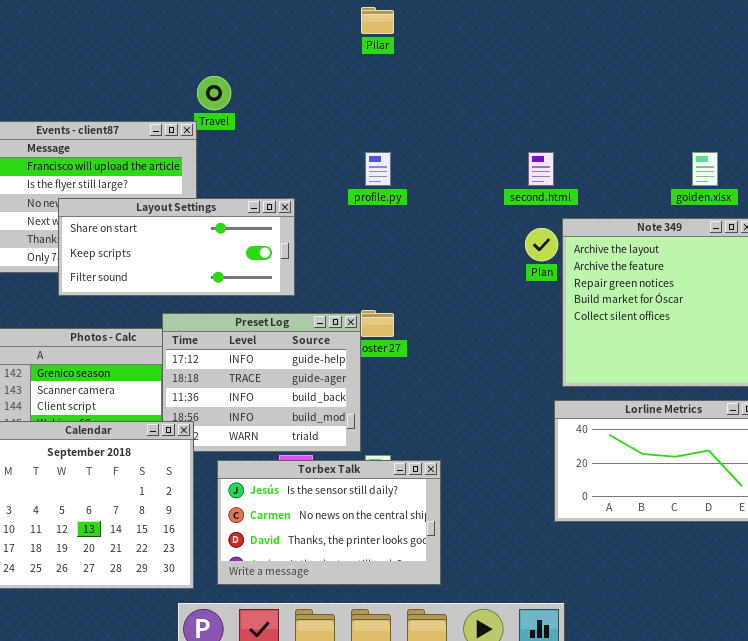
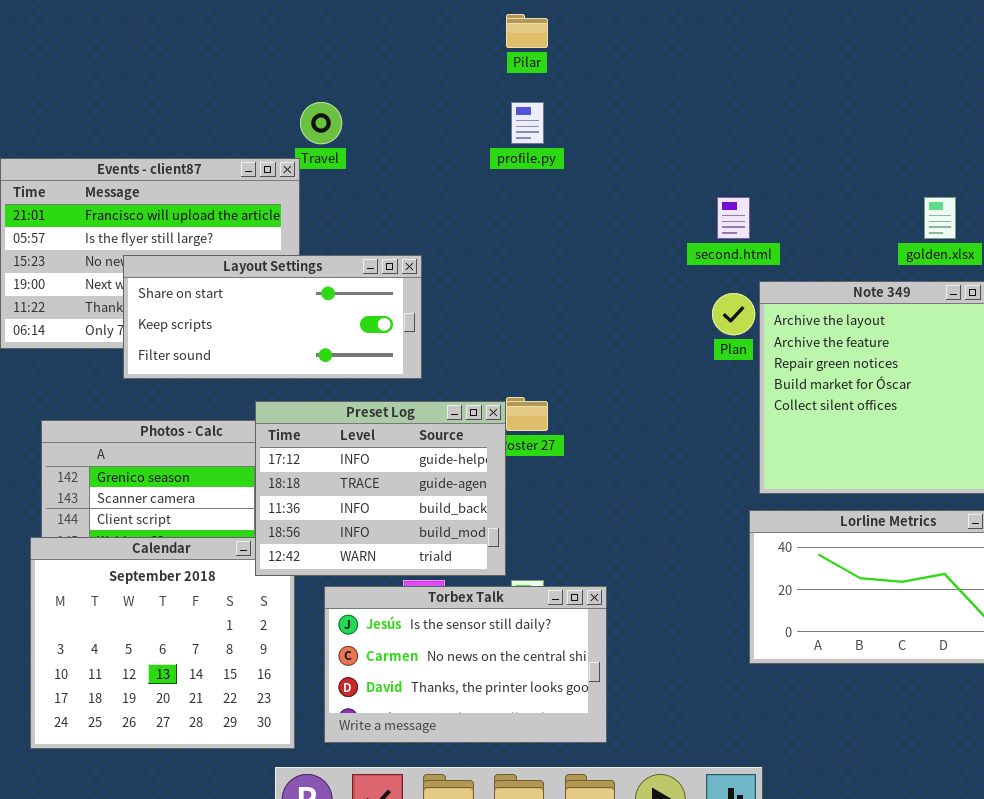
profile.py: [365,152,391,186] -> [511,102,544,144], moved
Preset Log: [162,313,361,452] -> [255,401,506,576], raised

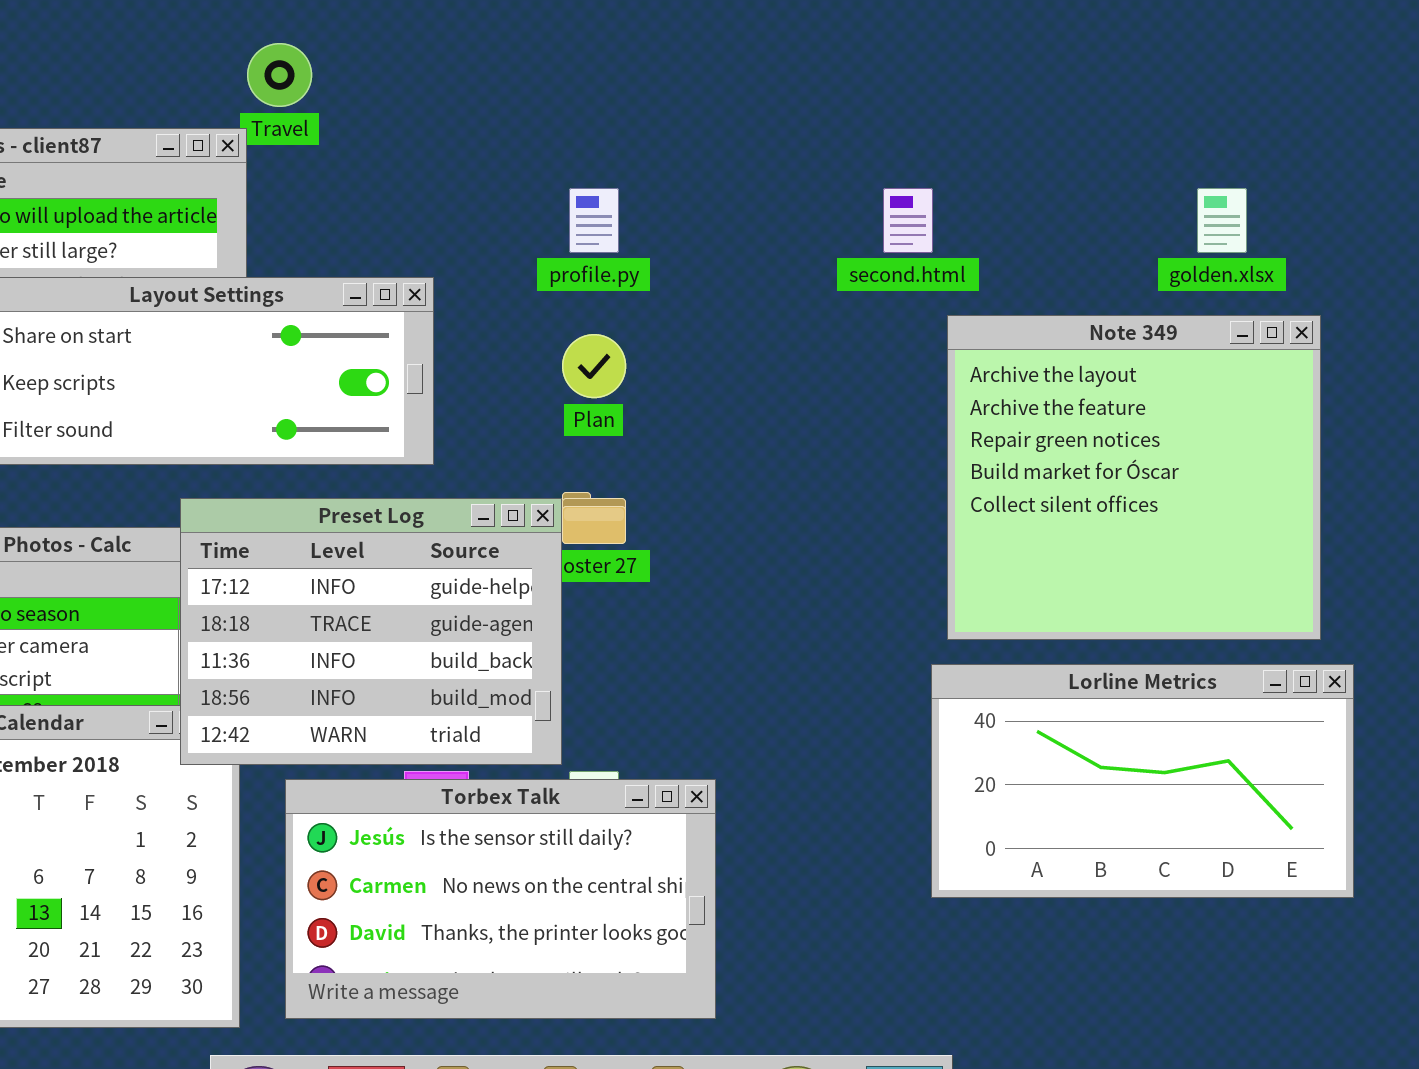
profile.py: [511,102,544,144] -> [569,188,619,253], moved
Plan: [712,293,755,335] -> [562,334,626,398], moved

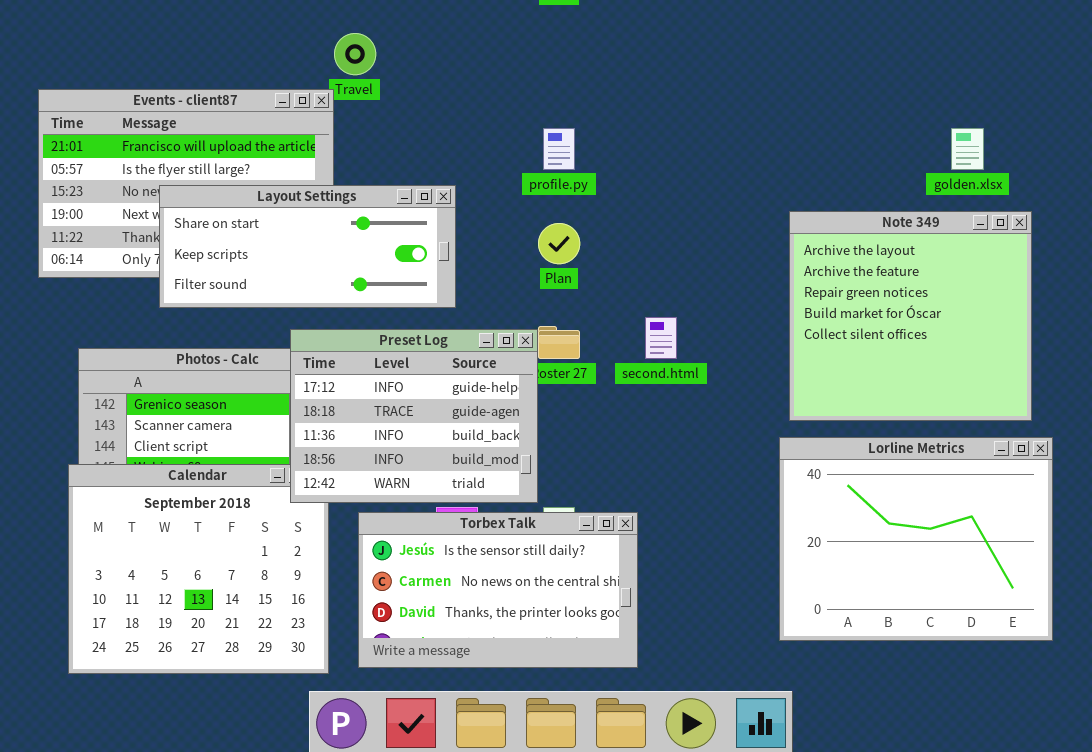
second.html: [883,188,933,253] -> [645,317,677,359], moved
Lorline Metrics: [931,664,1354,898] -> [779,437,1053,641], resized

